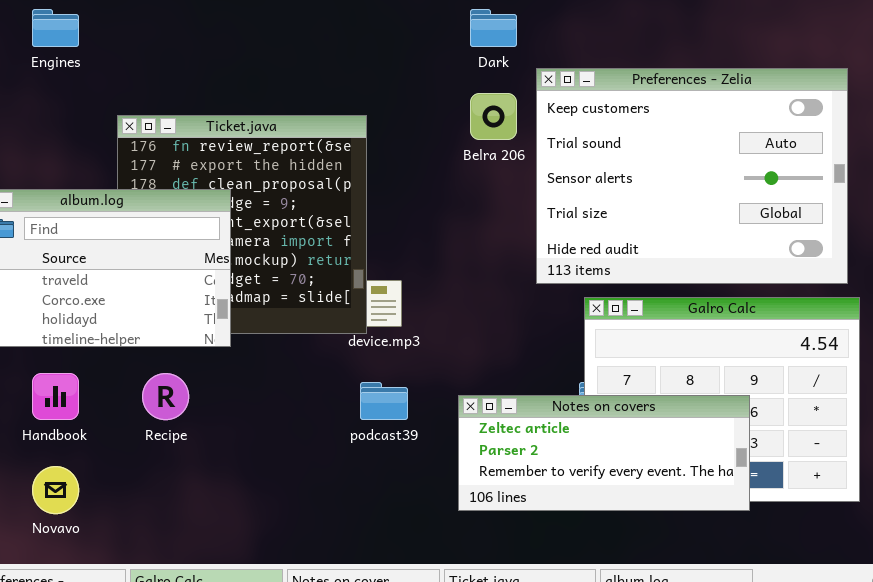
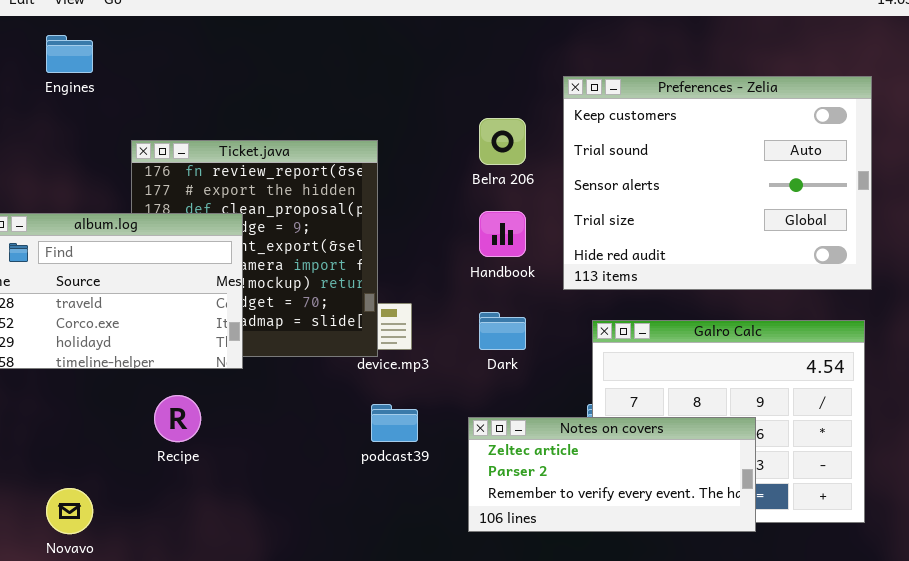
Dark: [470,9,517,47] -> [479,312,526,350], moved
Preferences - Zelia: [536,68,848,284] -> [563,76,872,290], moved
Handbook: [32,373,79,420] -> [479,211,526,257], moved

